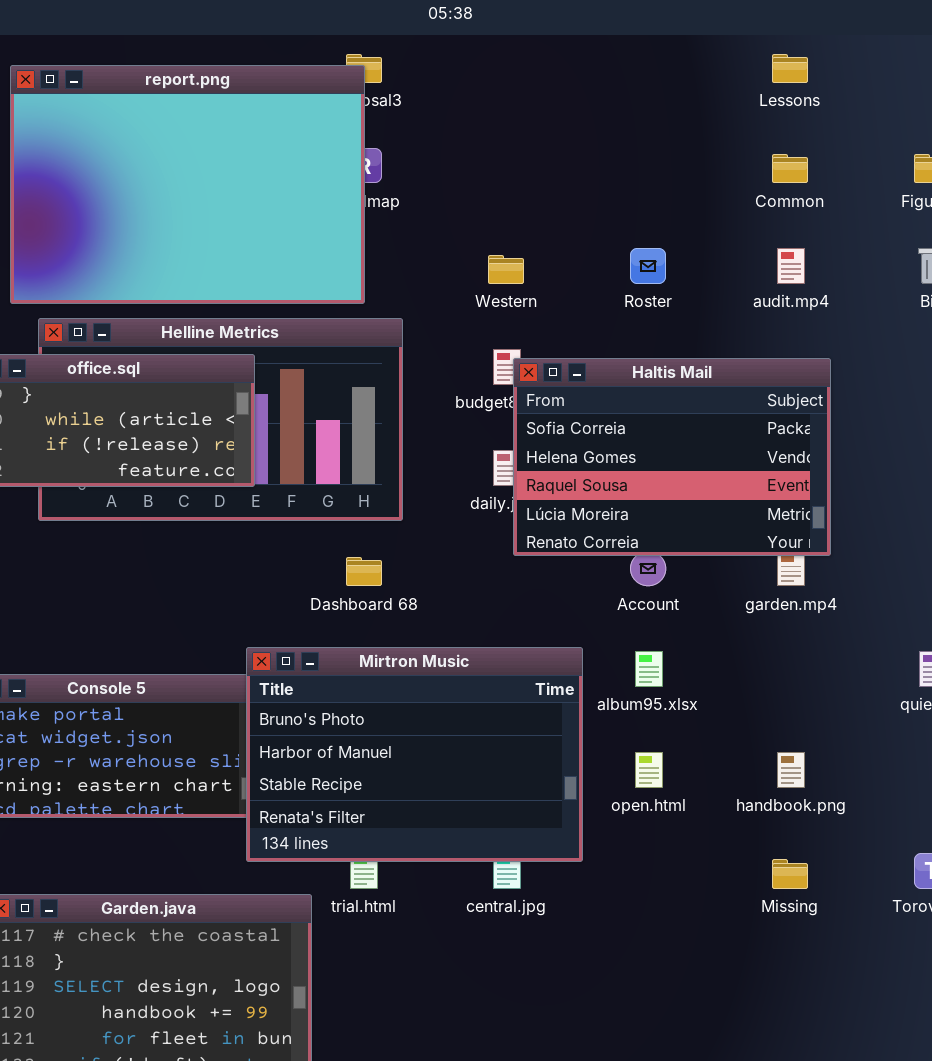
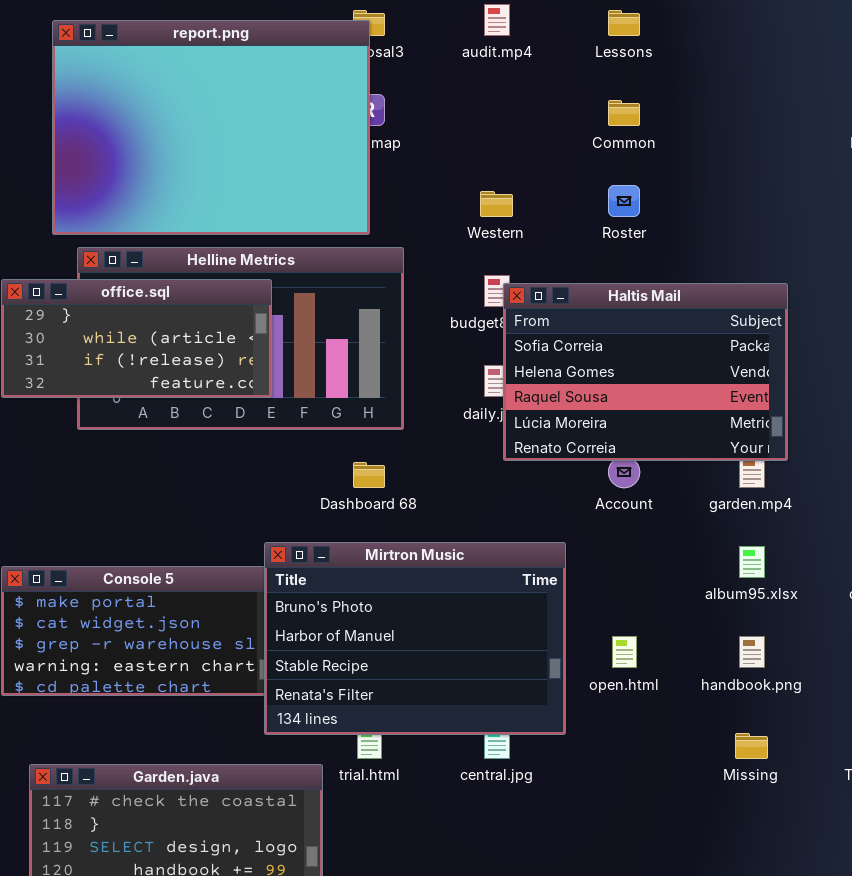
Lessons: [772,54,808,83] -> [608,10,640,36], moved
Common: [772,154,808,183] -> [608,100,640,126], moved
audit.mp4: [777,248,805,284] -> [484,4,510,36], moved
album95.xlsx: [635,651,663,687] -> [739,546,765,578], moved

